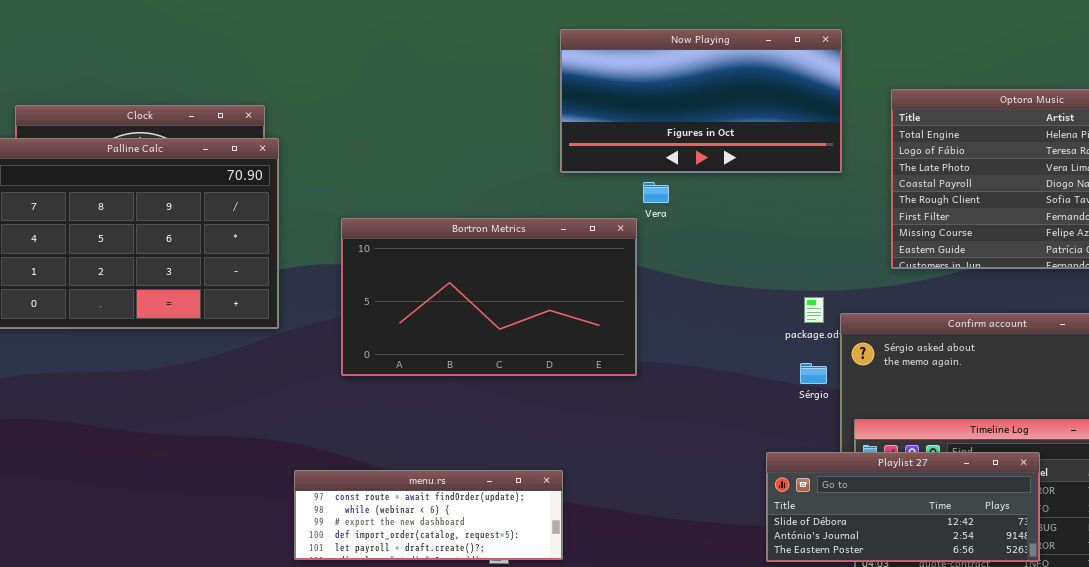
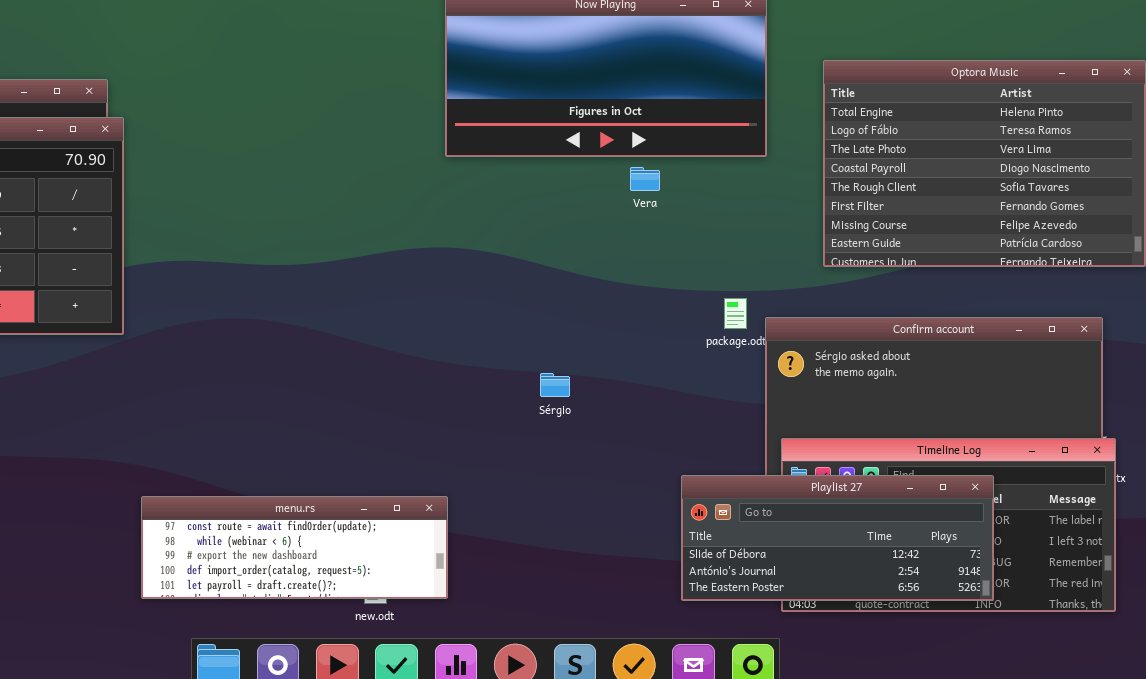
Vera: [643,182,669,203] -> [630,167,660,191], moved
Bortron Metrics: [341,218,637,376] -> none, closed
Sérgio: [800,363,827,384] -> [540,373,570,397], moved

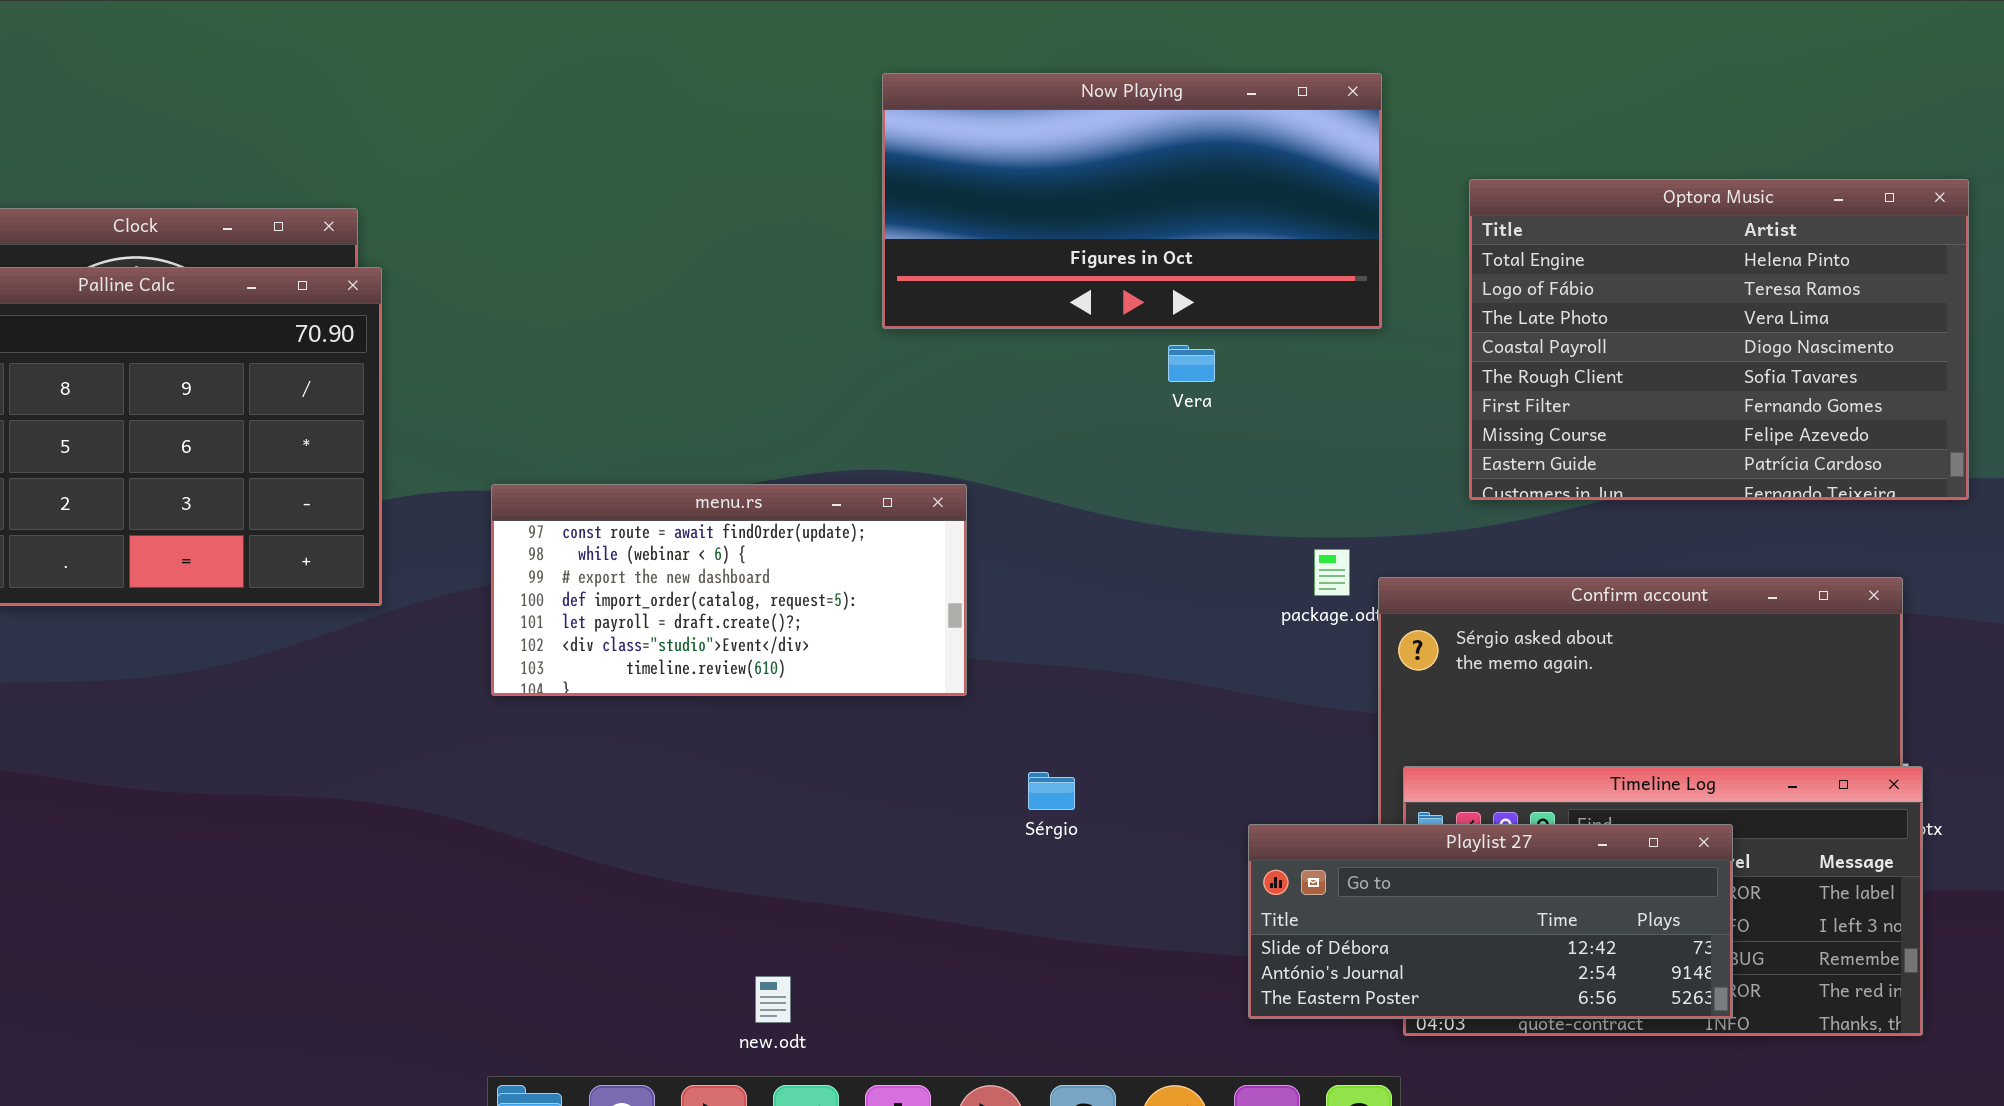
Sérgio: [540,373,570,397] -> [1028,772,1075,810], moved
menu.rs: [141,496,448,599] -> [491,484,967,696], moved, resized

